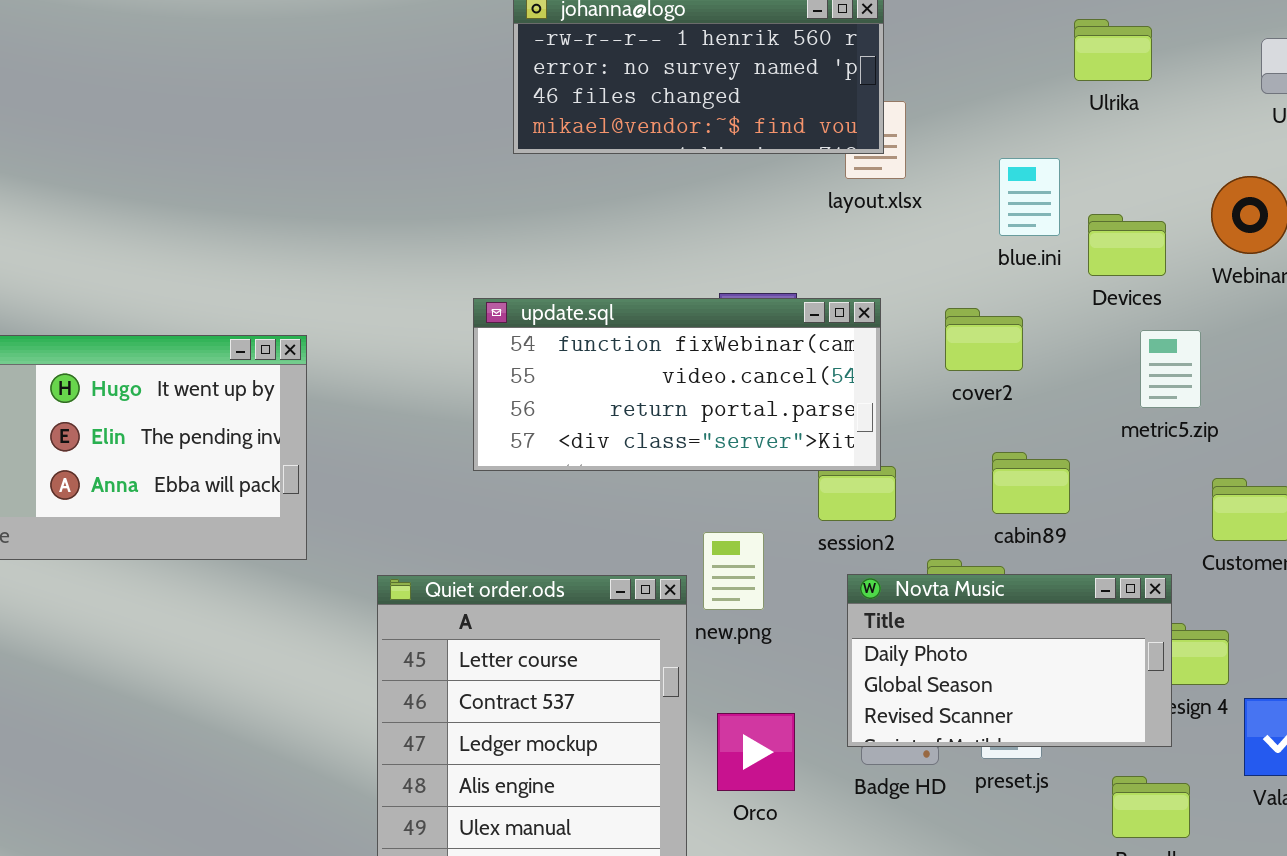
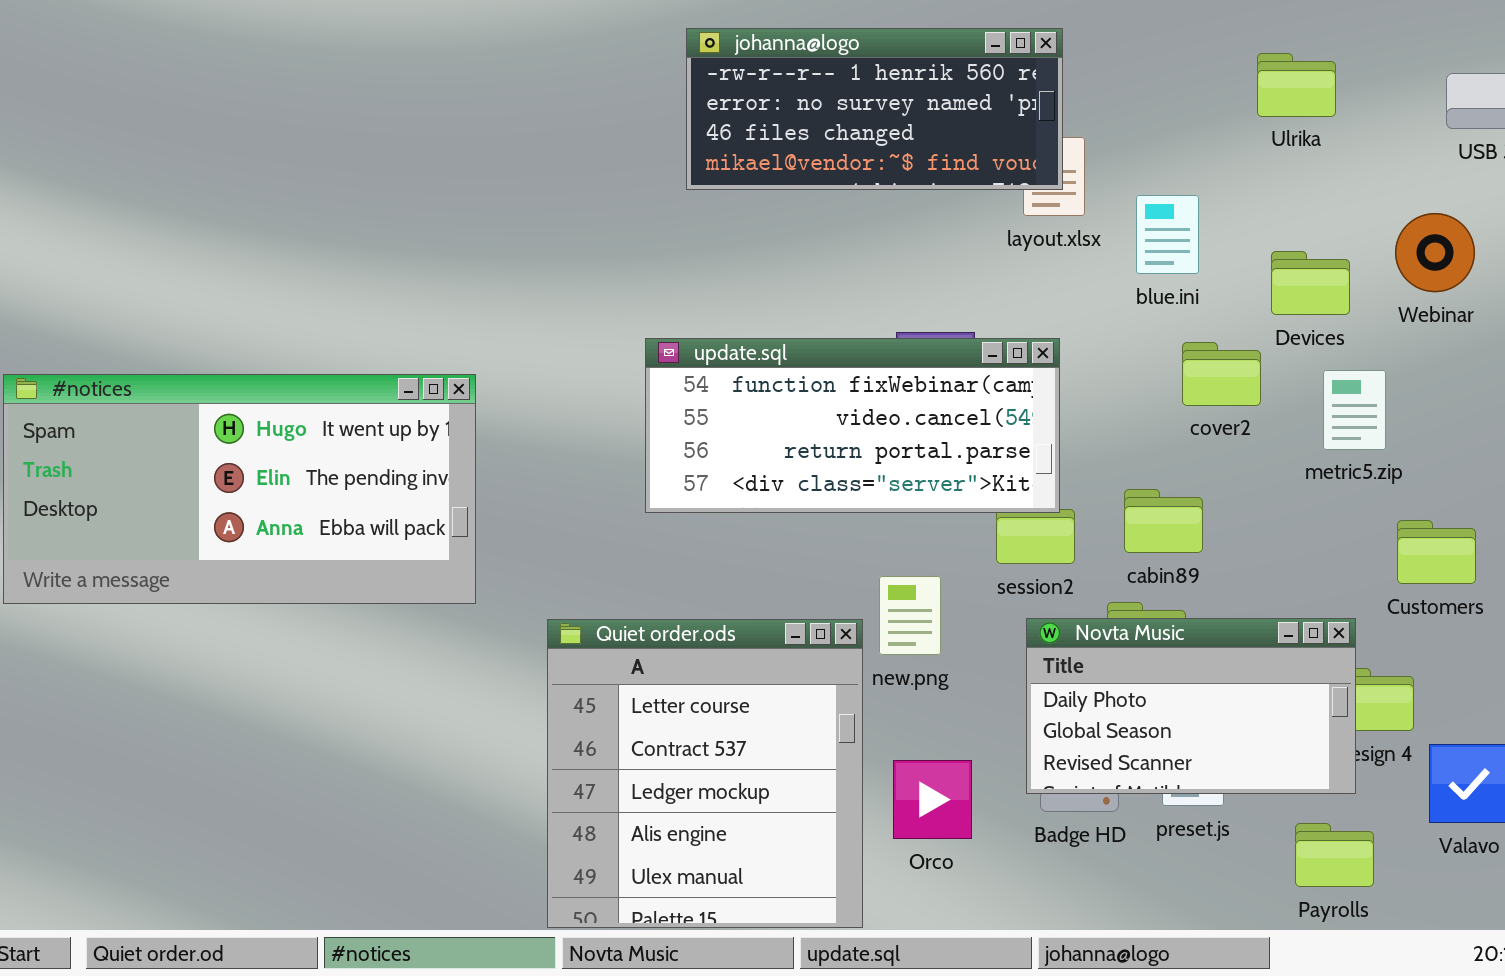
blue.ini: [999,158,1060,236] -> [1136,195,1199,274], moved
cover2: [945,308,1023,371] -> [1182,342,1261,406], moved
cabin89: [992,452,1070,514] -> [1124,489,1203,553], moved

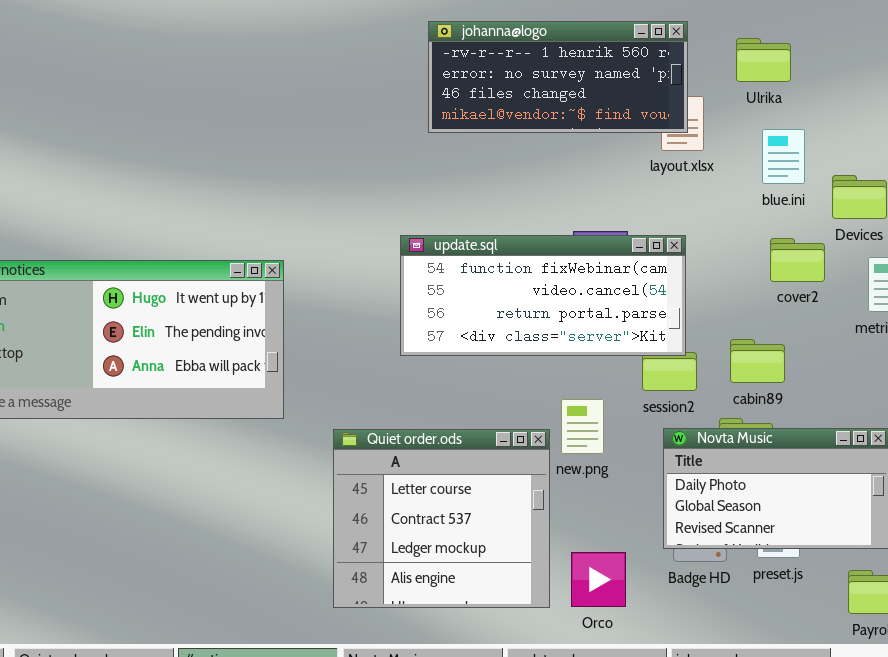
Ulrika: [1257,53,1336,117] -> [736,38,791,82], moved
blue.ini: [1136,195,1199,274] -> [762,129,805,184], moved
Quiet order.ods: [547,619,863,928] -> [333,429,550,608], resized
Orco: [893,760,972,839] -> [571,552,626,607], moved

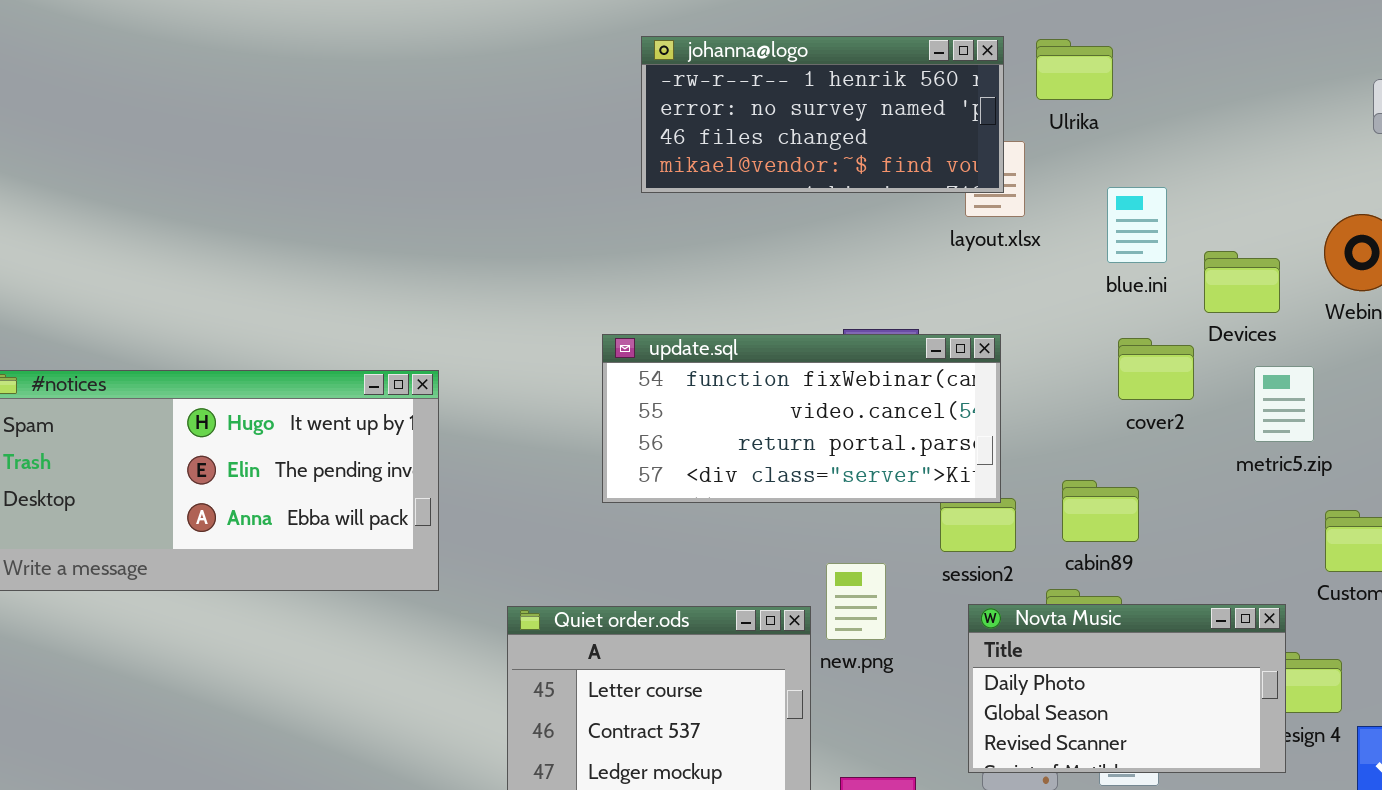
Ulrika: [736,38,791,82] -> [1036,39,1113,100], moved

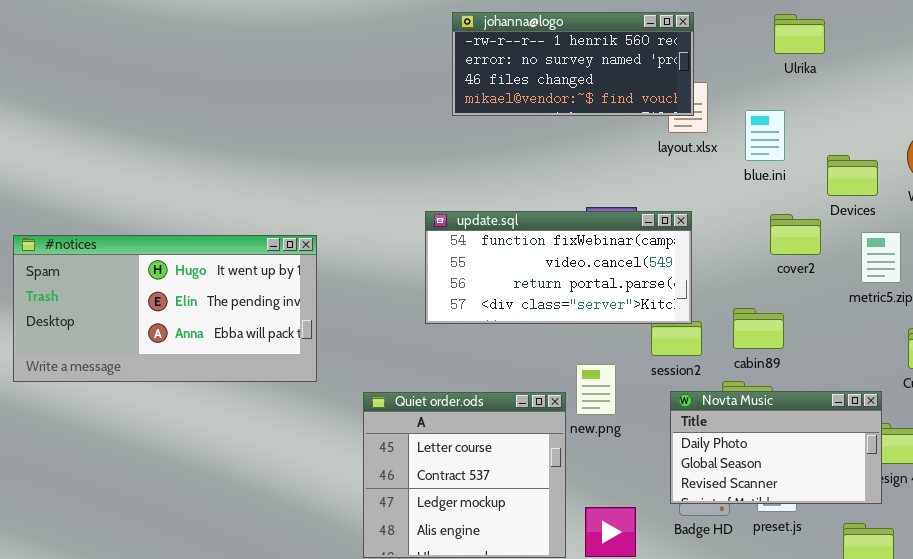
Ulrika: [1036,39,1113,100] -> [774,14,825,54], moved
blue.ini: [1107,187,1167,263] -> [745,110,785,161], moved

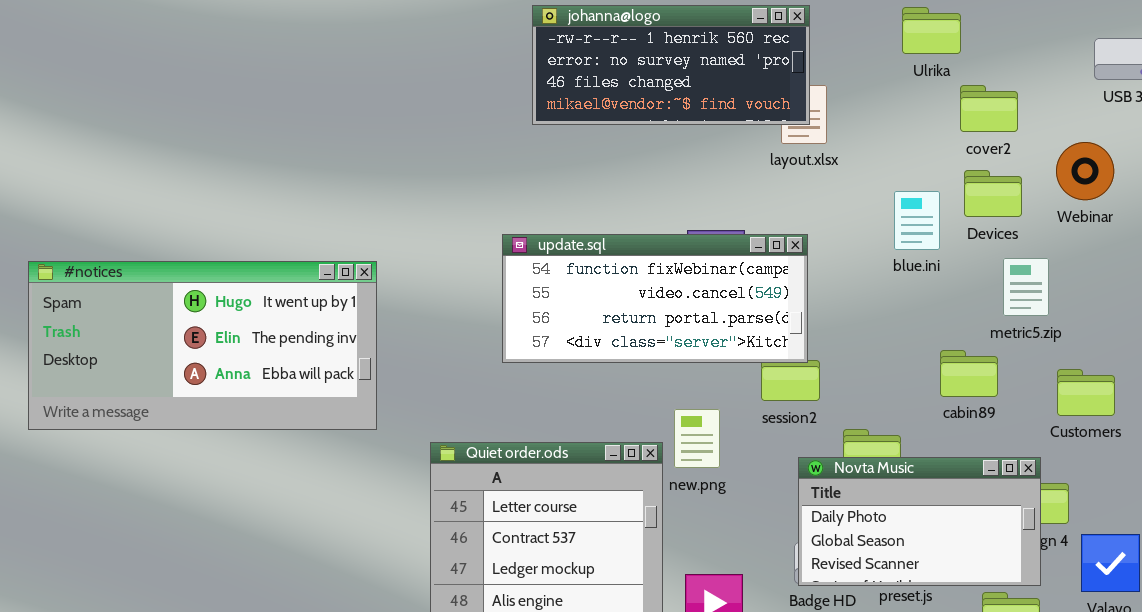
blue.ini: [745,110,785,161] -> [894,191,940,250], moved
cover2: [770,214,821,255] -> [960,85,1018,132], moved
cabin89: [733,308,784,349] -> [940,350,998,397], moved
Novta Music: [670,391,882,504] -> [798,457,1041,586], moved

